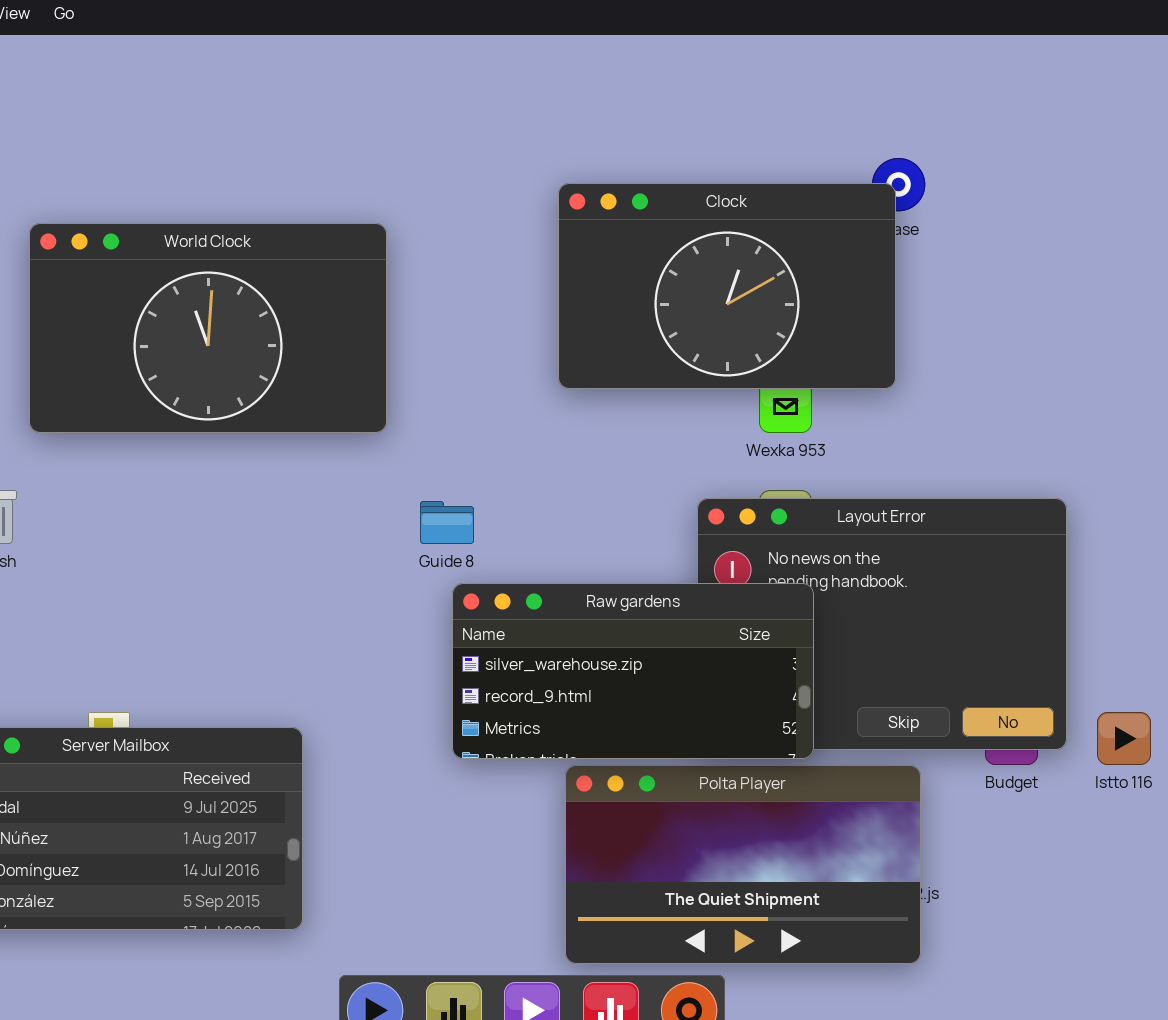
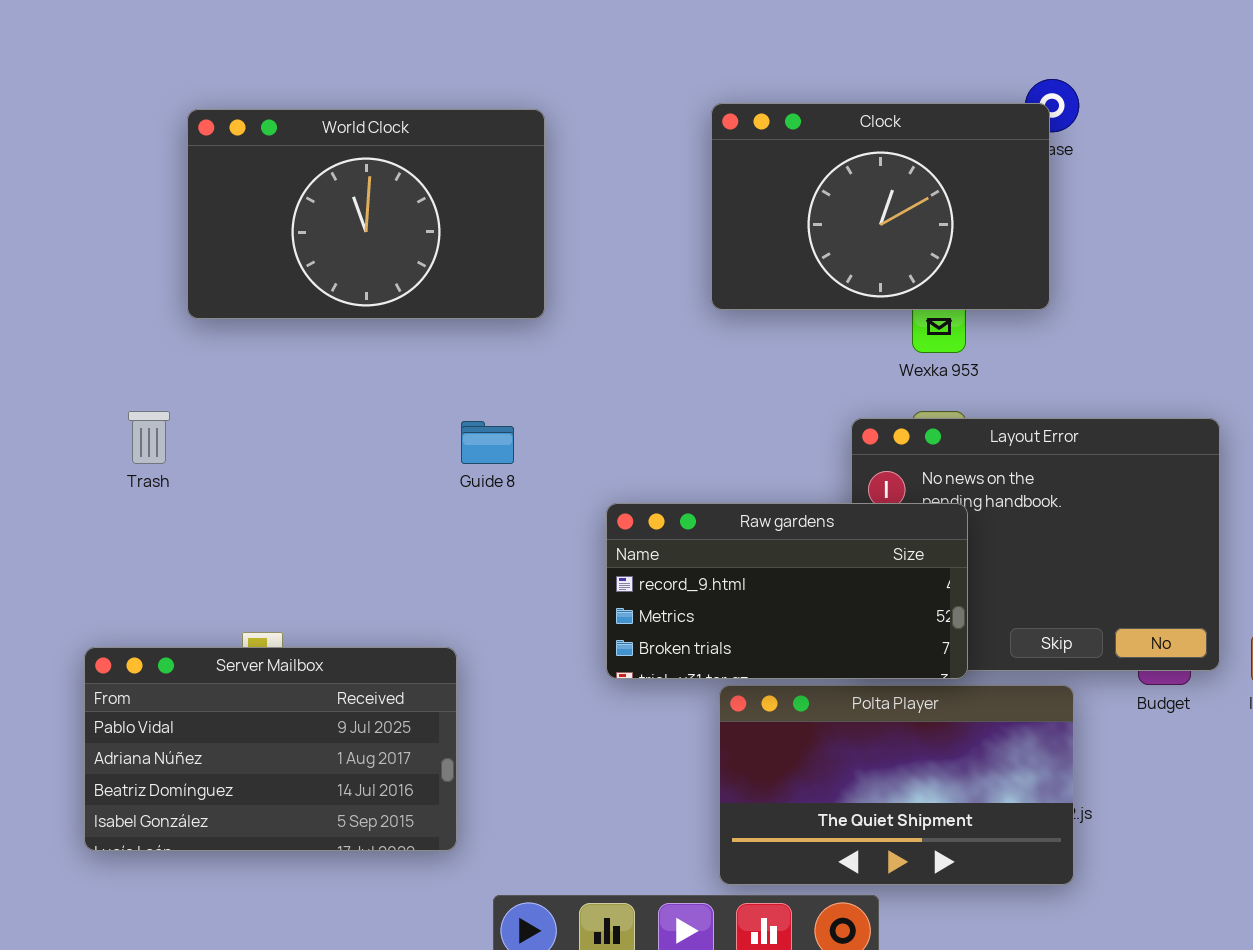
World Clock: [29,223,387,433] -> [187,109,545,319], moved
Guide 8: [420,501,474,544] -> [461,421,514,464], moved
Raw gardens: [452,583,814,759] -> [606,503,968,679], scrolled down 1 row

